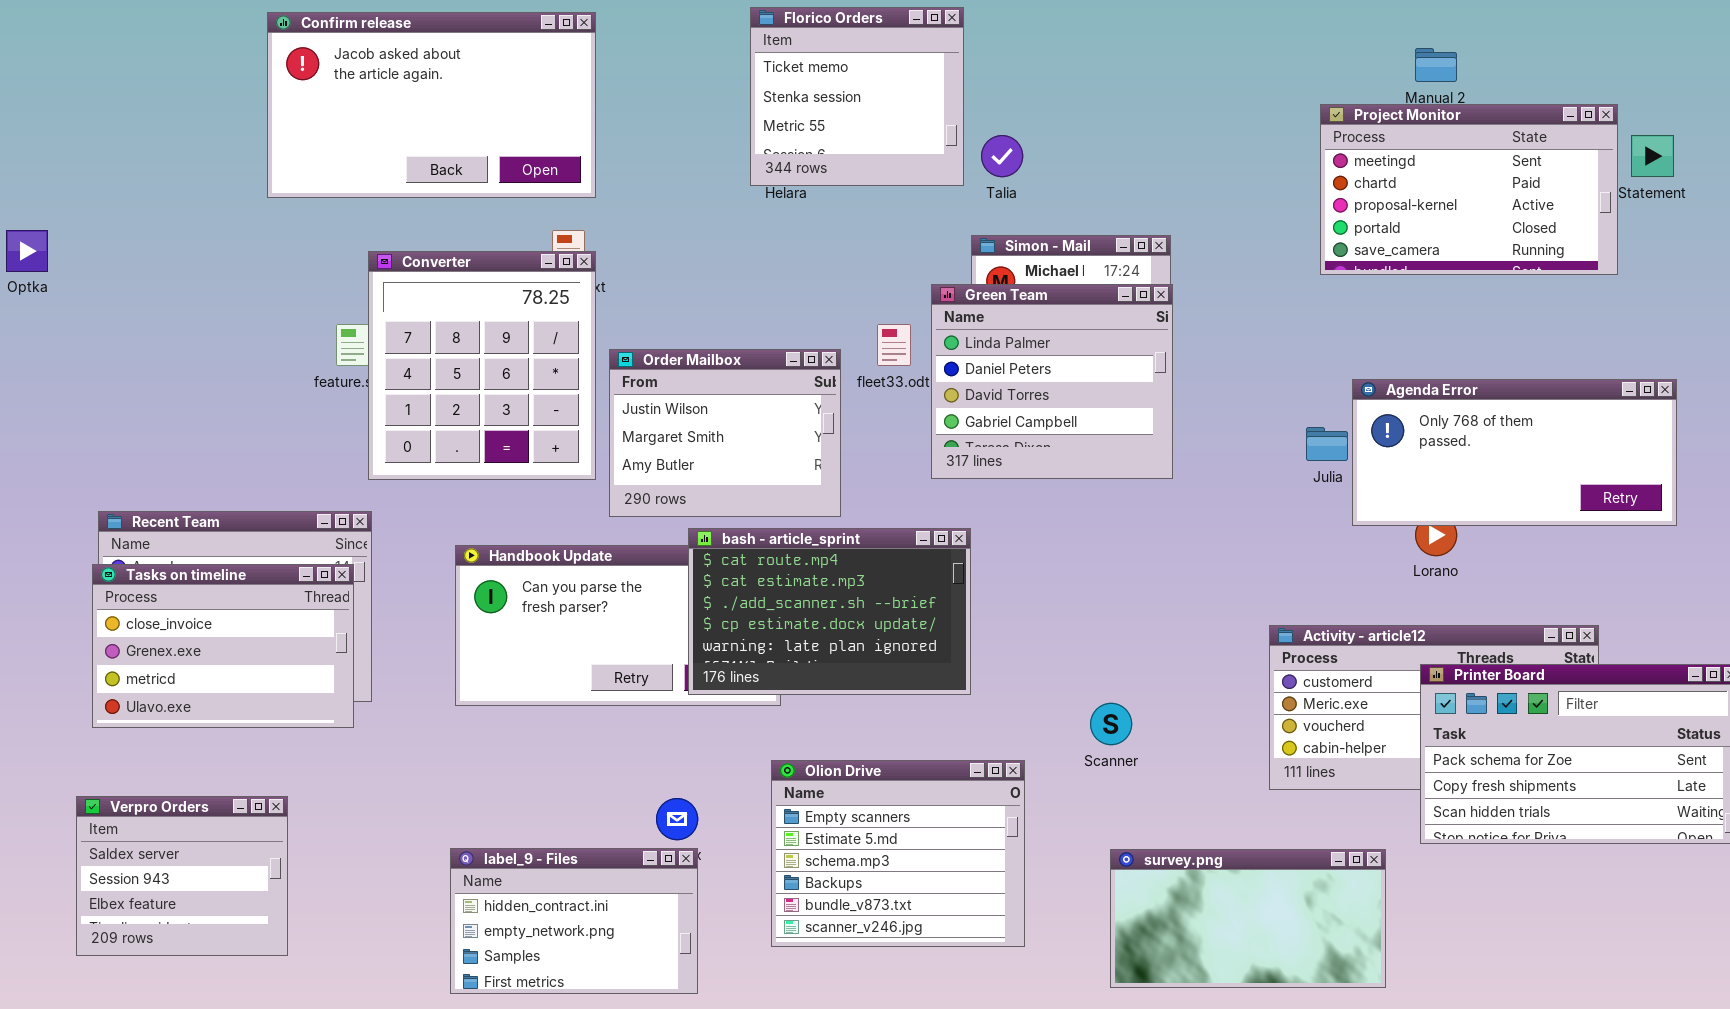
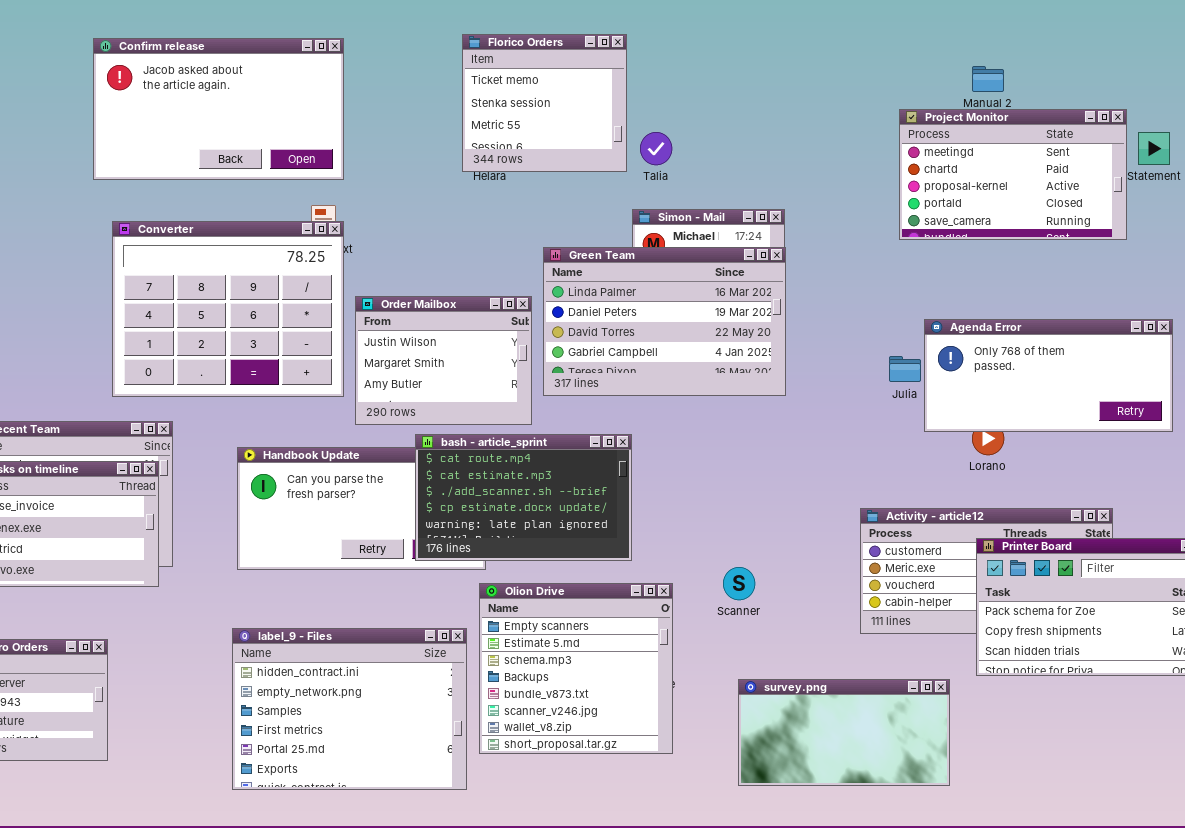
Converter: [368,251,596,480] -> [112,221,344,397], resized
Green Team: [931,284,1173,479] -> [543,247,786,396], resized
Olion Drive: [771,760,1025,947] -> [479,583,673,754], resized
label_9 - Files: [450,848,698,994] -> [232,628,467,790], resized

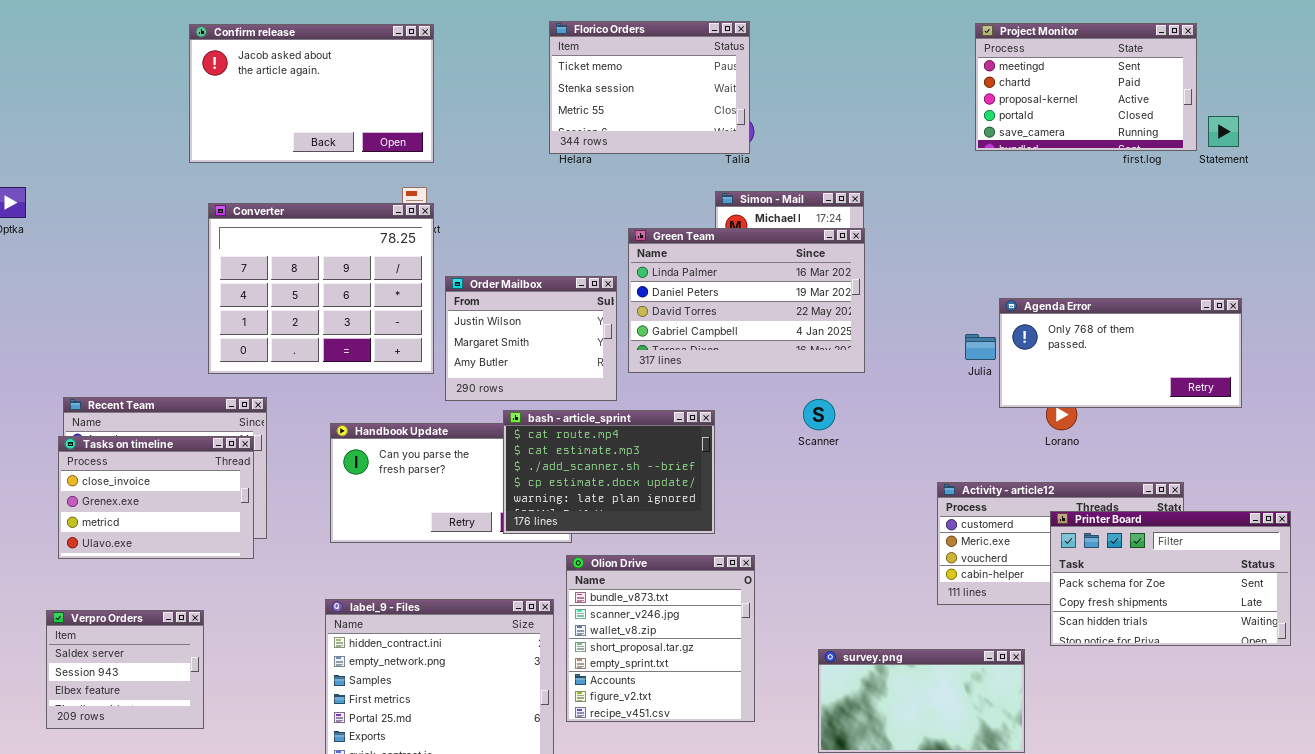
Florico Orders: [462,34,627,172] -> [549,21,750,154], resized
Project Monitor: [899,109,1127,240] -> [975,23,1197,151], moved
Scanner: [723,567,755,600] -> [803,399,835,430], moved
Olion Drive: [479,583,673,754] -> [566,555,755,722], scrolled down 4 rows

